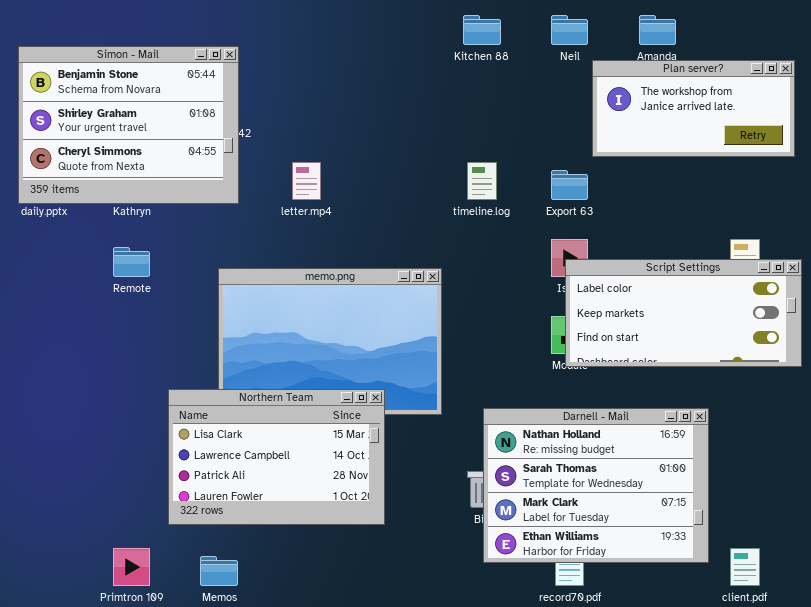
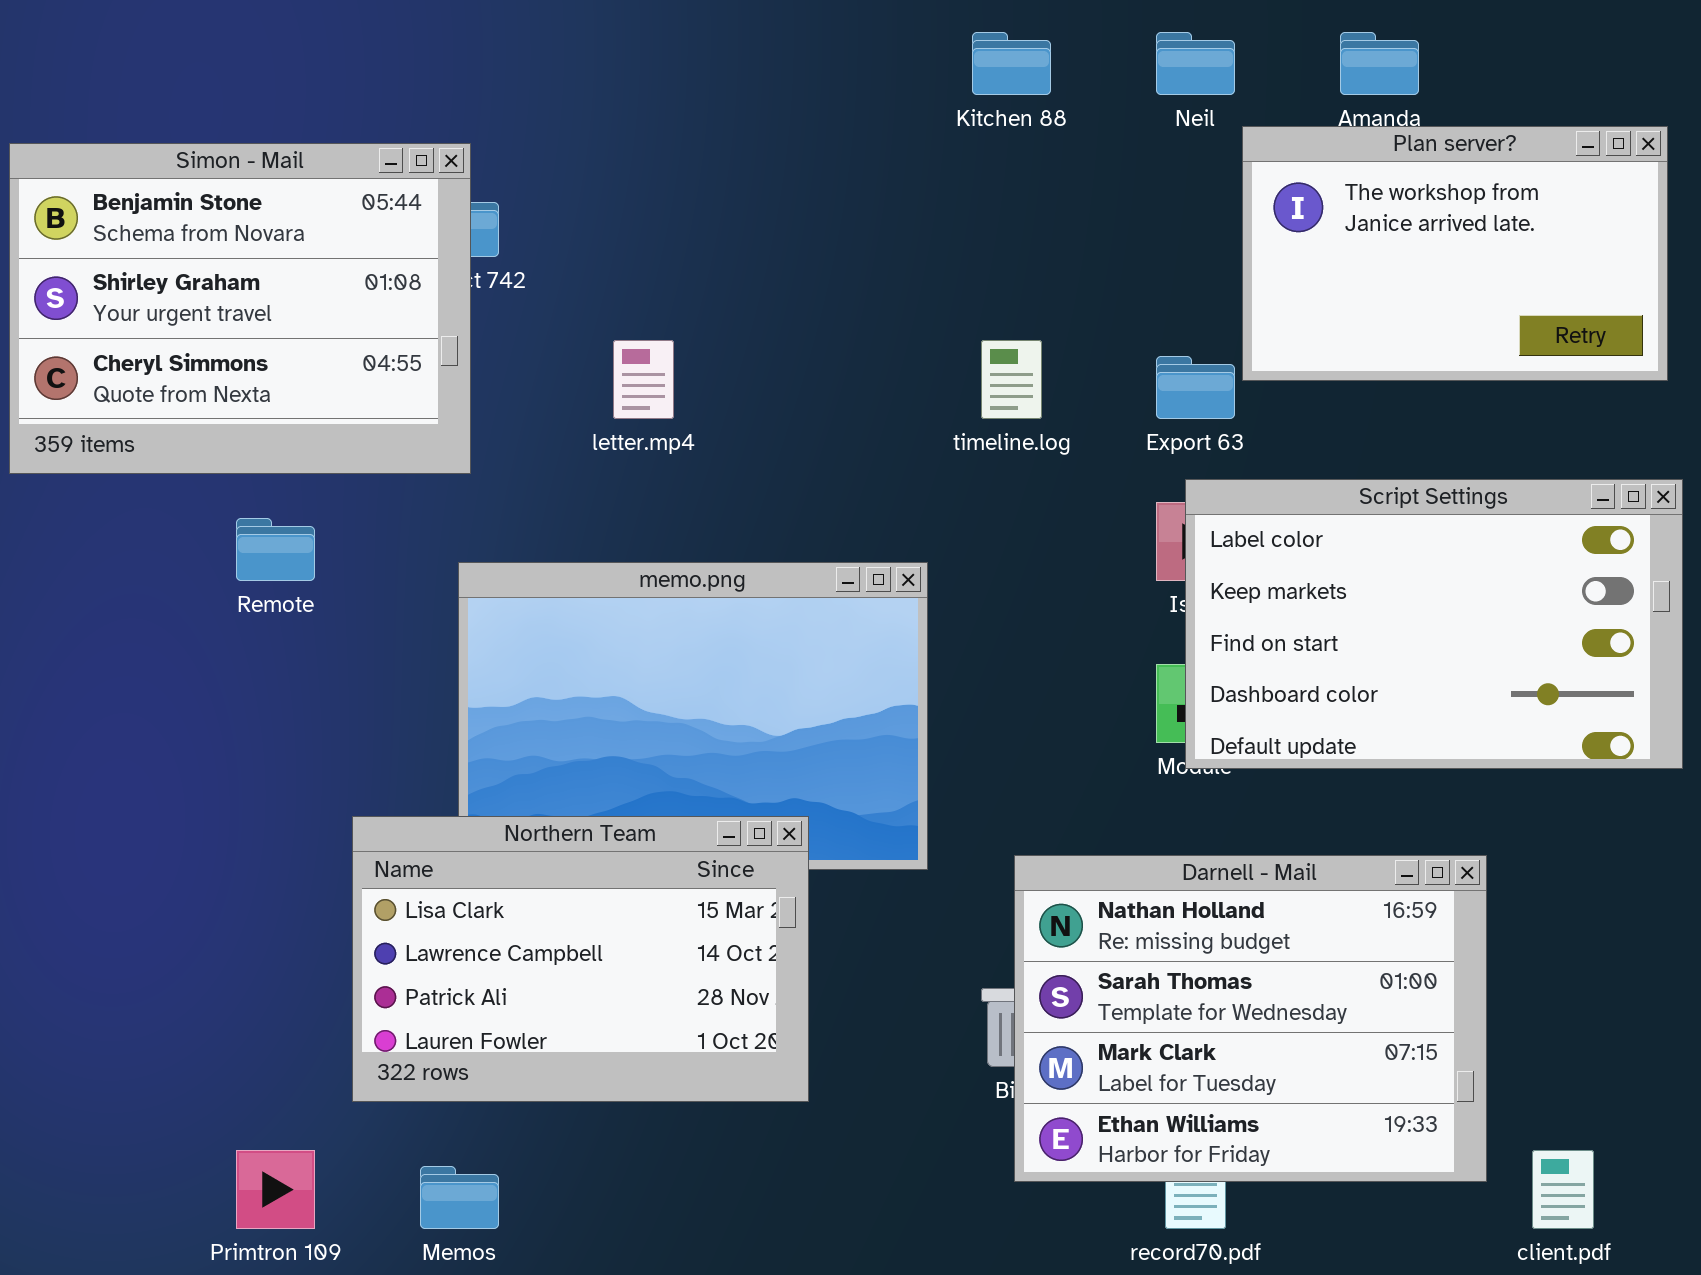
Simon - Mail: [18,46,239,204] -> [9,143,471,474], moved
Plan server?: [592,60,795,157] -> [1242,126,1668,381], resized
Script Settings: [565,259,802,367] -> [1185,479,1683,769], resized

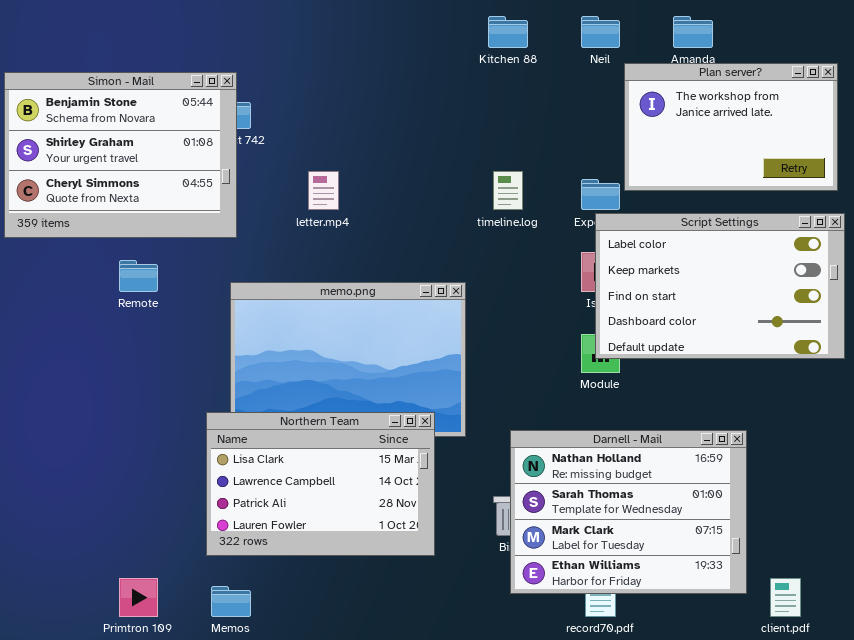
Script Settings: [1185,479,1683,769] -> [595,213,845,359], moved
Northern Team: [352,816,809,1102] -> [206,412,435,556], moved

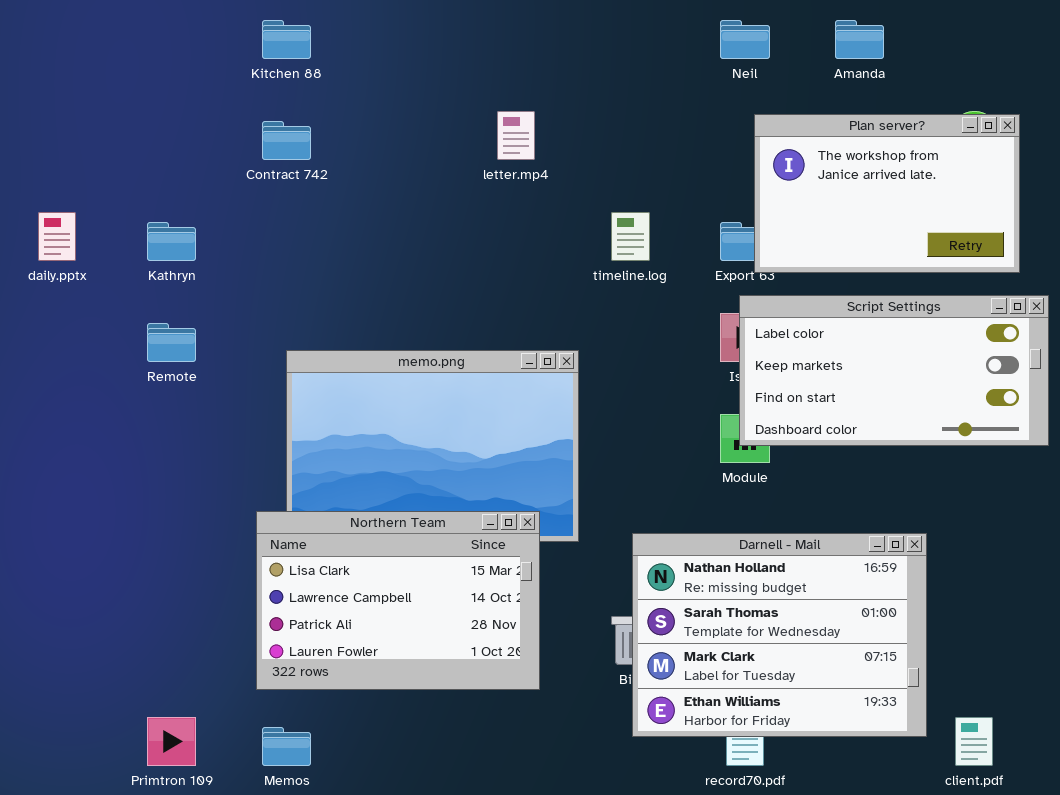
Kitchen 88: [488,16,528,48] -> [262,20,311,59], moved
Plan server?: [624,63,838,191] -> [754,114,1020,273], moved
Simon - Mail: [4,72,237,238] -> none, closed
letter.mp4: [308,171,339,210] -> [497,111,535,160], moved
Script Settings: [595,213,845,359] -> [739,295,1049,446], resized

